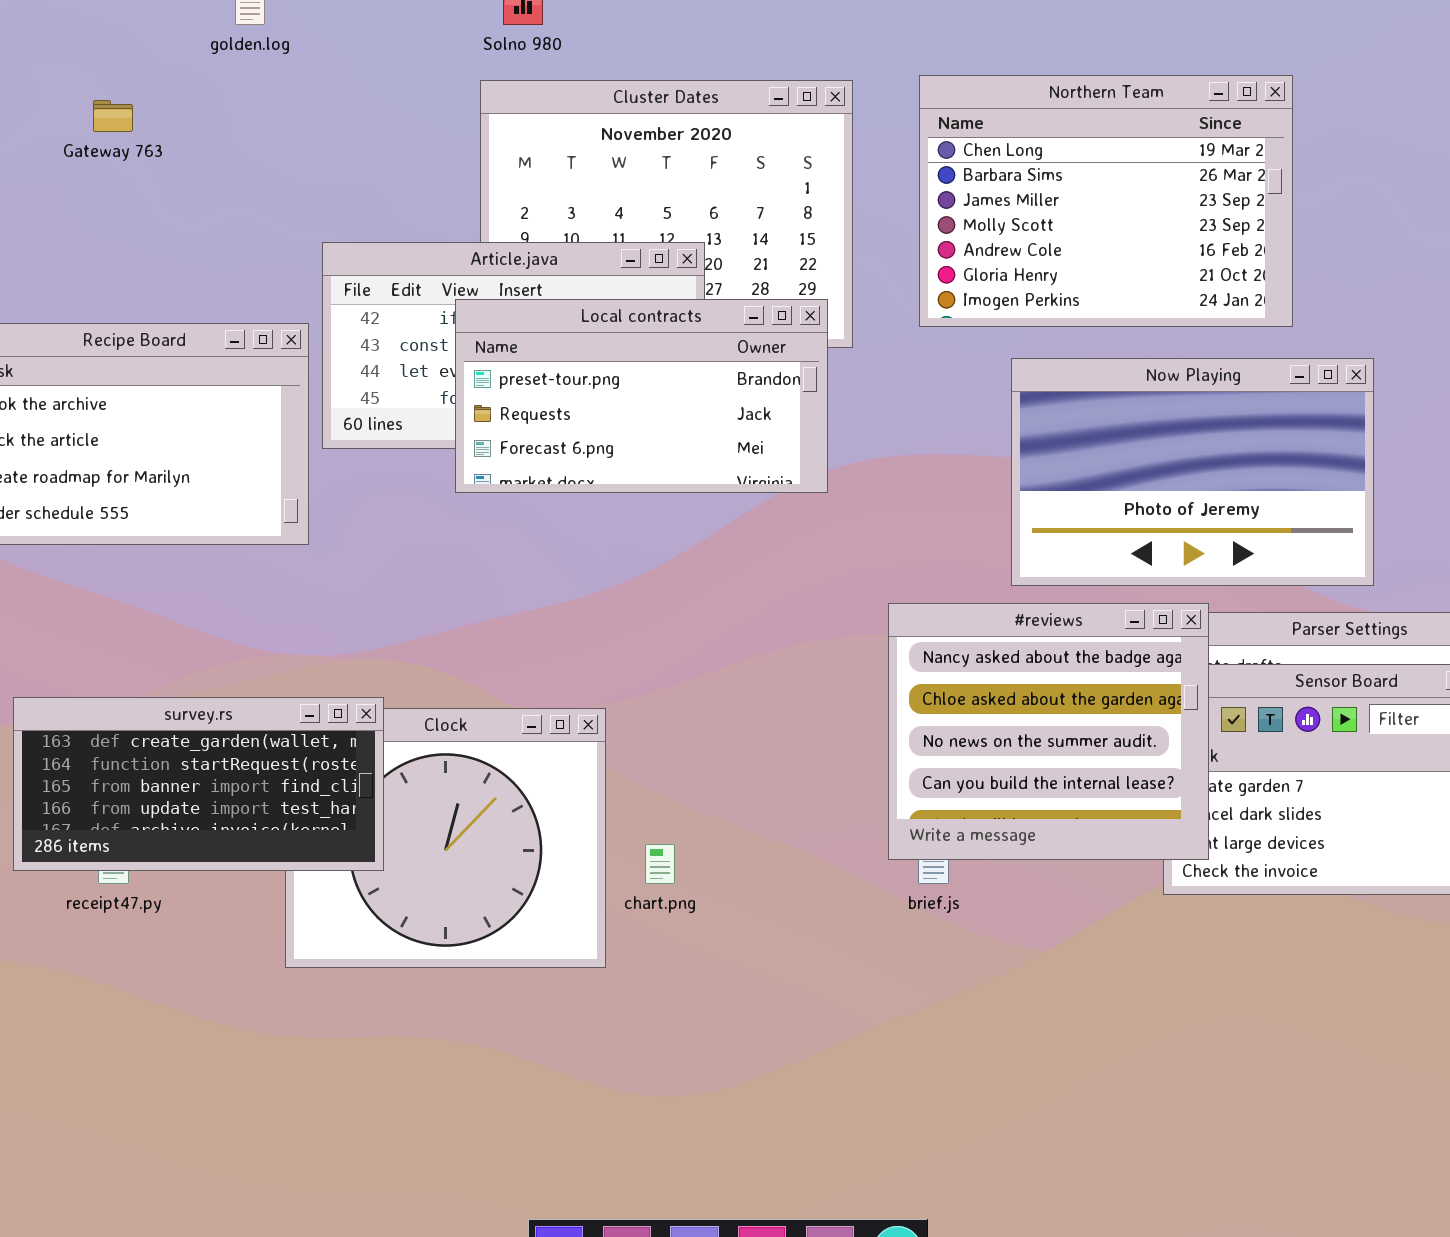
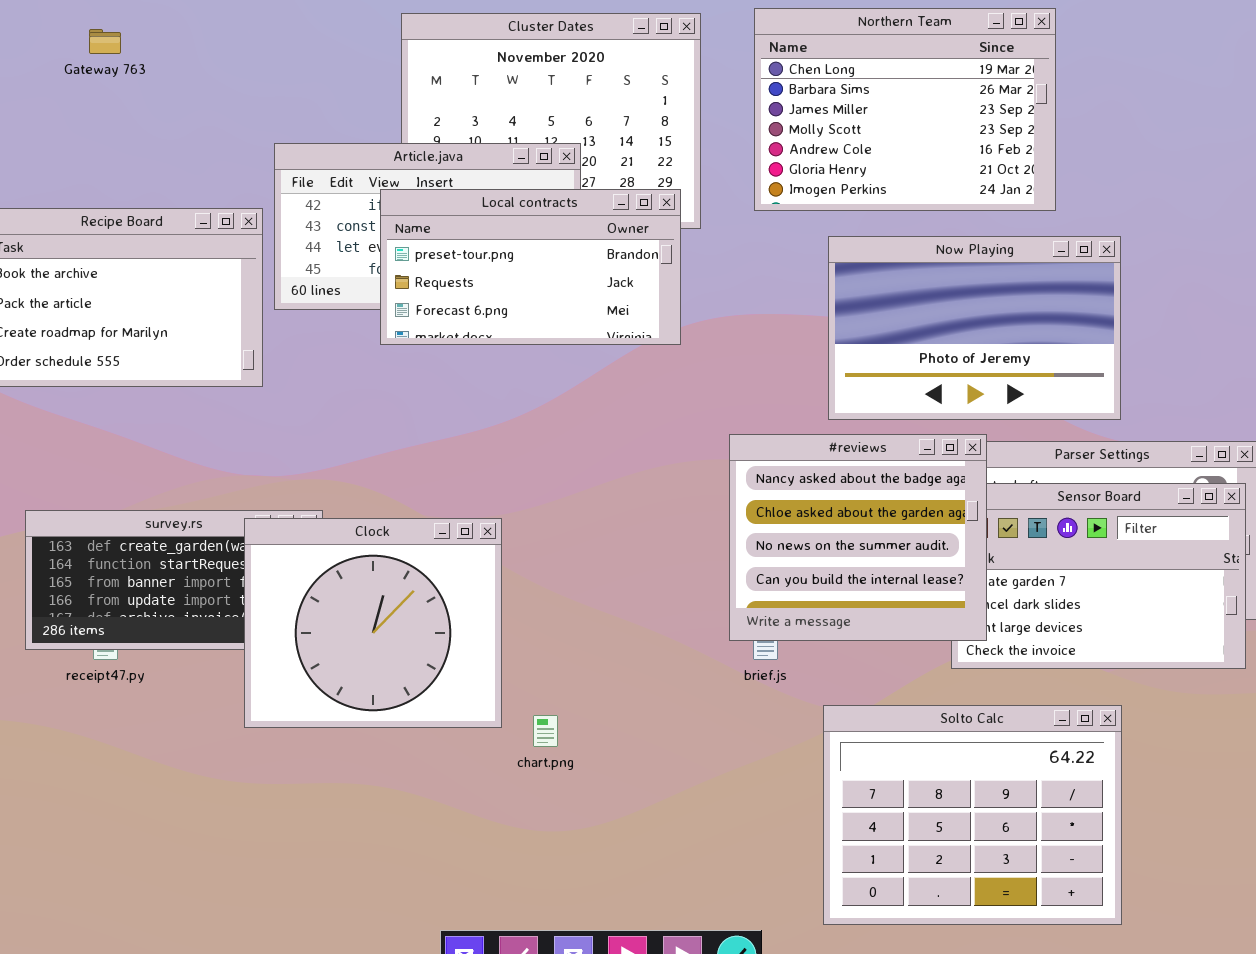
Clock: [285,708,606,968] -> [244,518,502,728], raised
chart.png: [645,844,675,884] -> [533,715,558,747], moved
Solto Calc: none -> [823,705,1122,925], opened

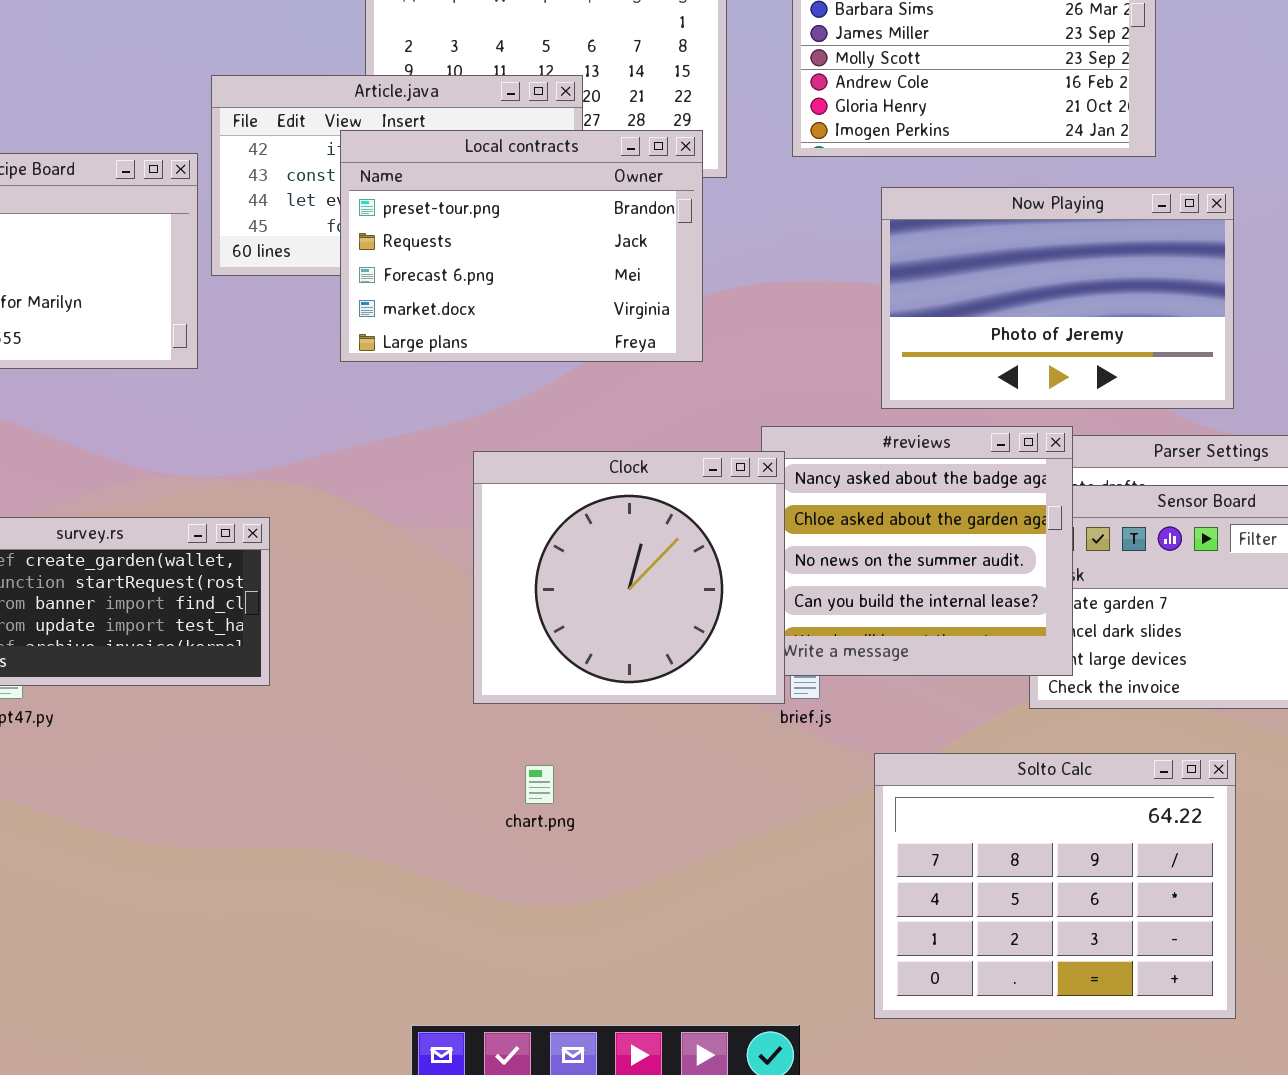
Local contracts: [380,189,681,345] -> [340,130,703,362], resized
Clock: [244,518,502,728] -> [473,451,785,704], moved

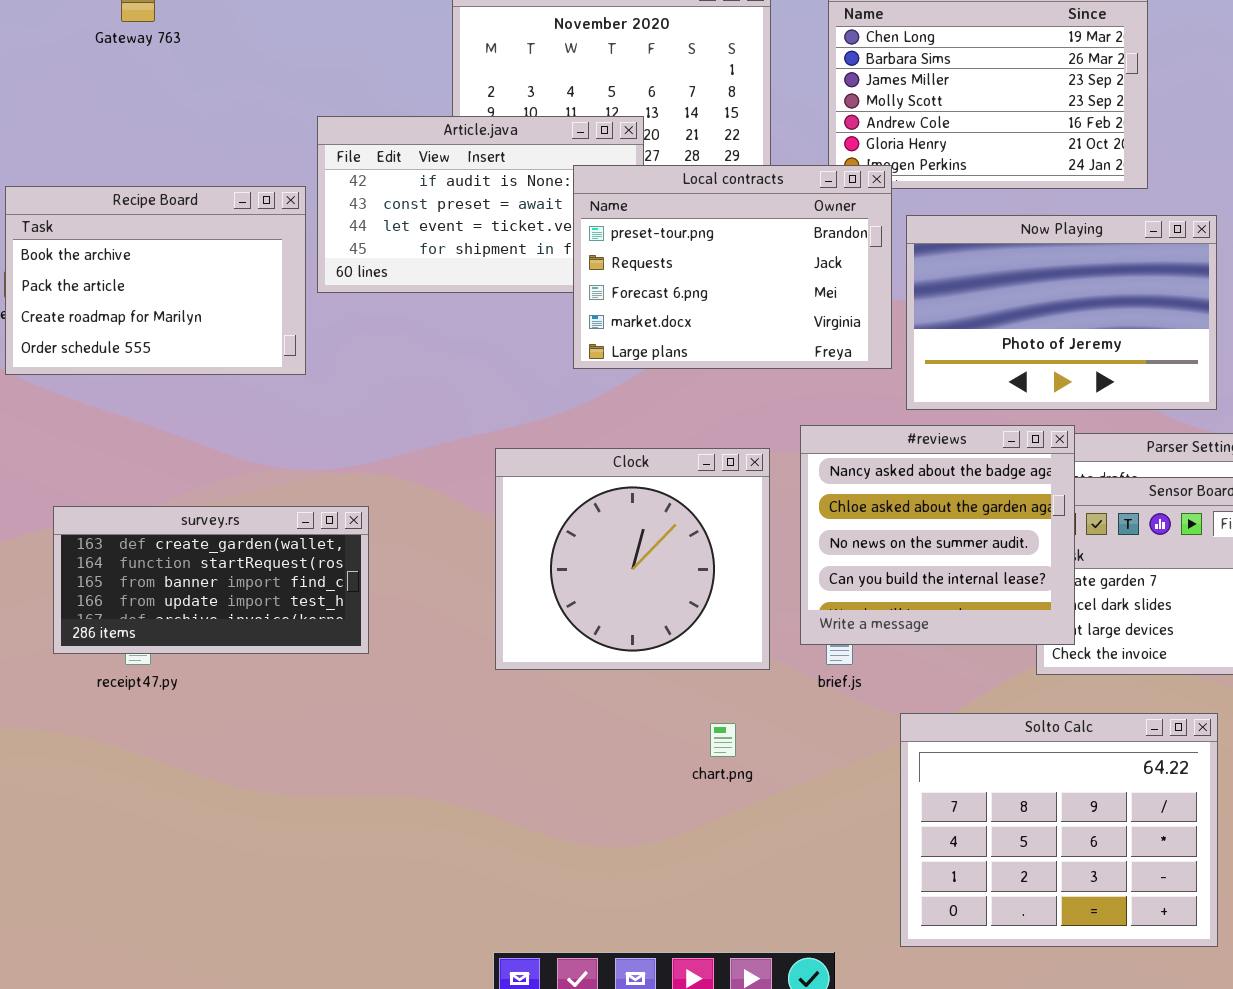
Local contracts: [340,130,703,362] -> [573,165,892,369], moved
Clock: [473,451,785,704] -> [495,448,770,670], moved
chart.png: [525,765,554,804] -> [710,723,736,757], moved

